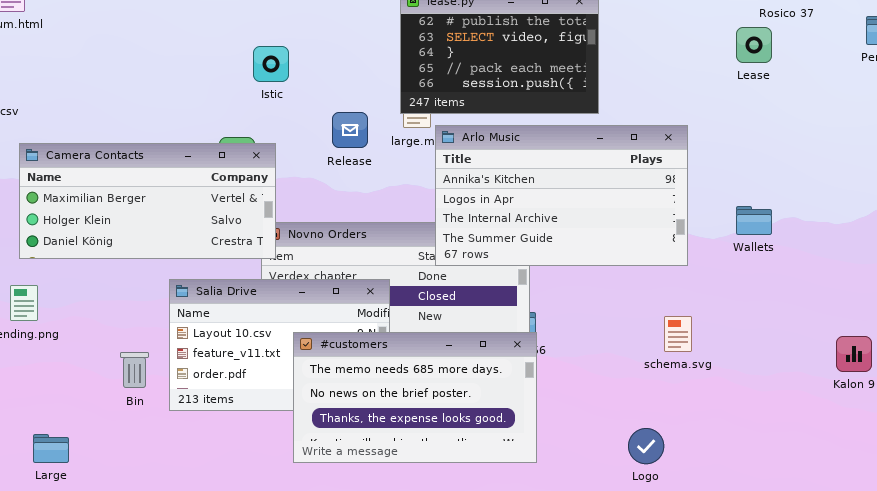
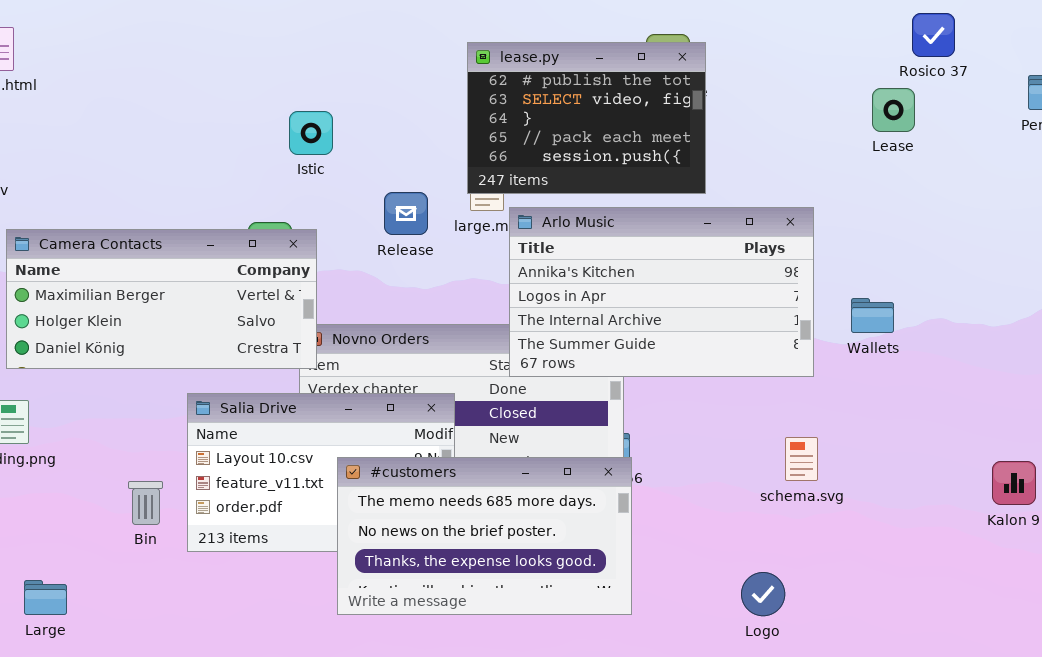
Wallets: [736,206,772,235] -> [851,298,894,333], moved

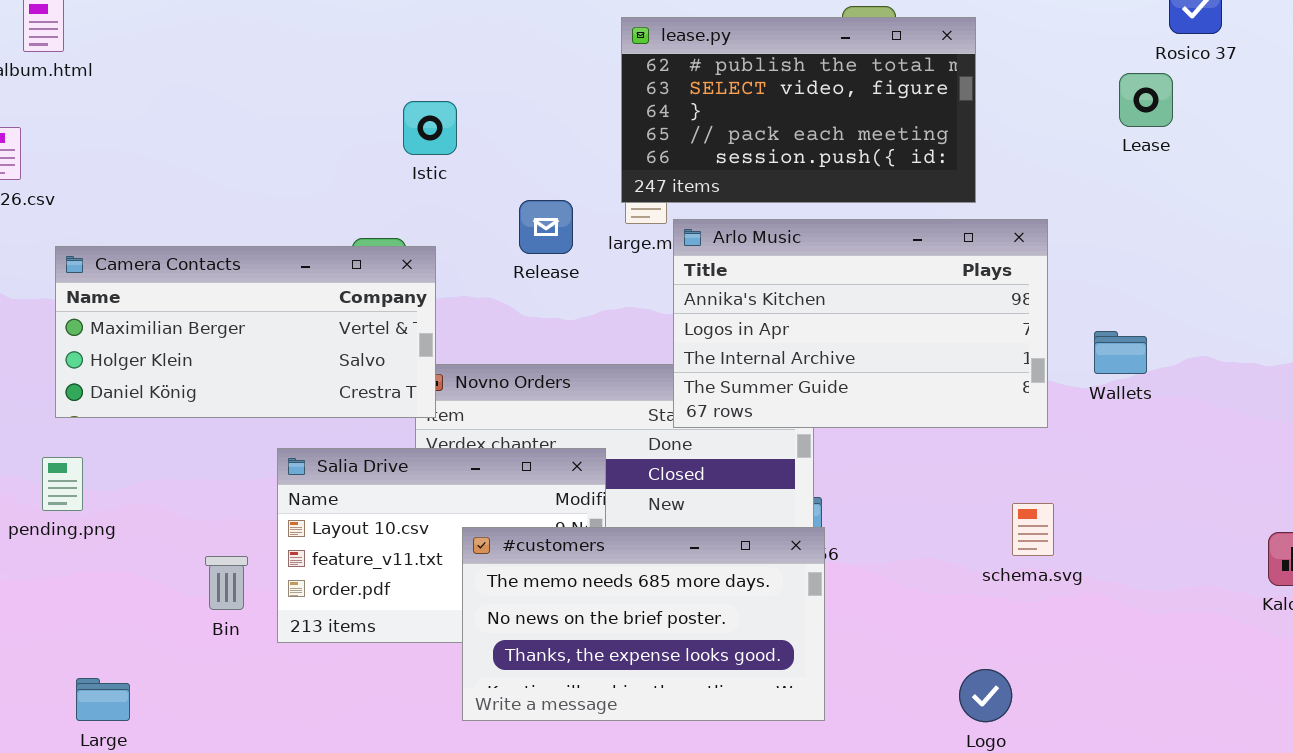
lease.py: [467,42,706,194] -> [621,17,976,203], resized

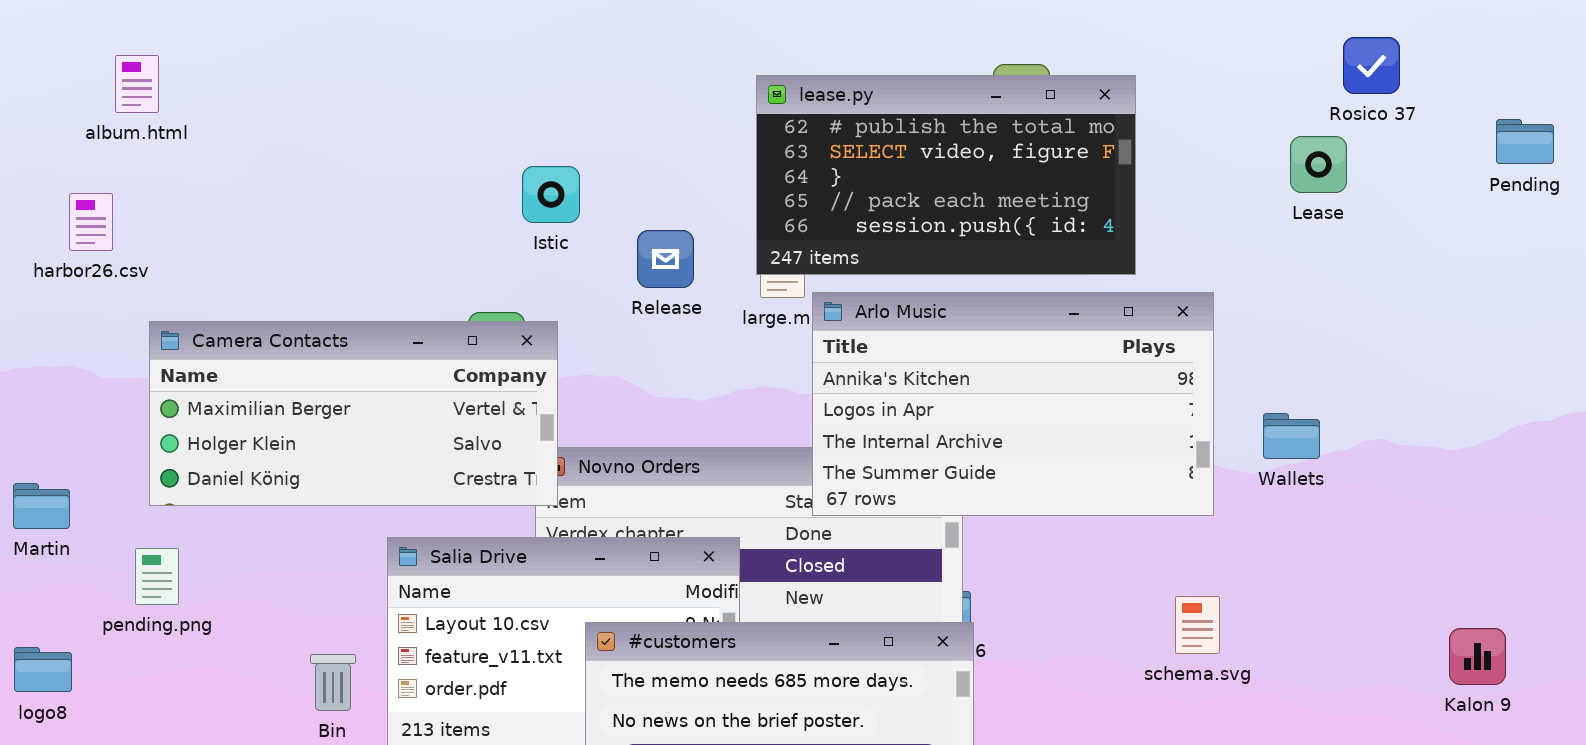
Release: [519,200,573,254] -> [637,230,694,288], moved

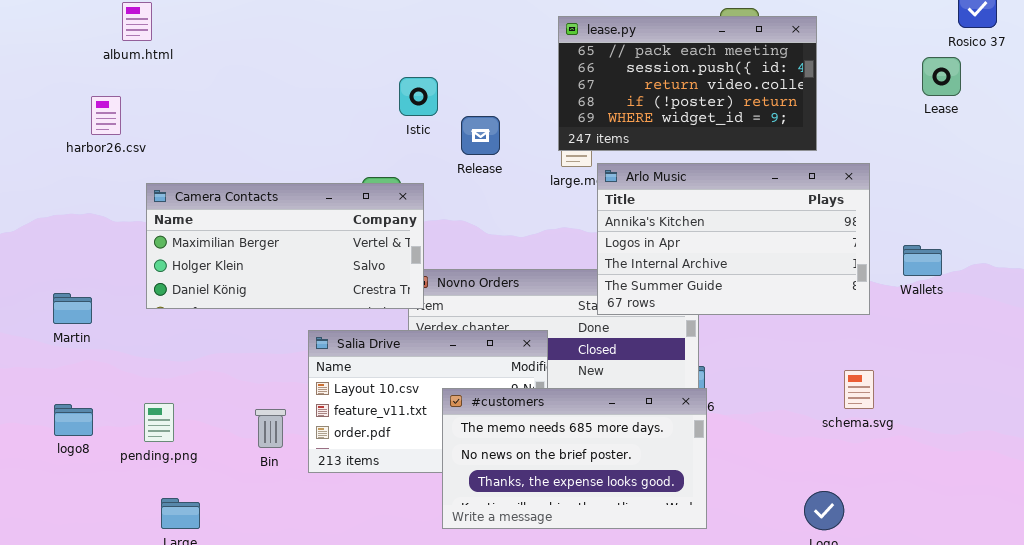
lease.py: [756,75,1136,275] -> [558,16,817,151], scrolled down 3 rows
Release: [637,230,694,288] -> [461,116,500,155], moved
pending.png: [135,548,179,605] -> [144,403,174,442], moved

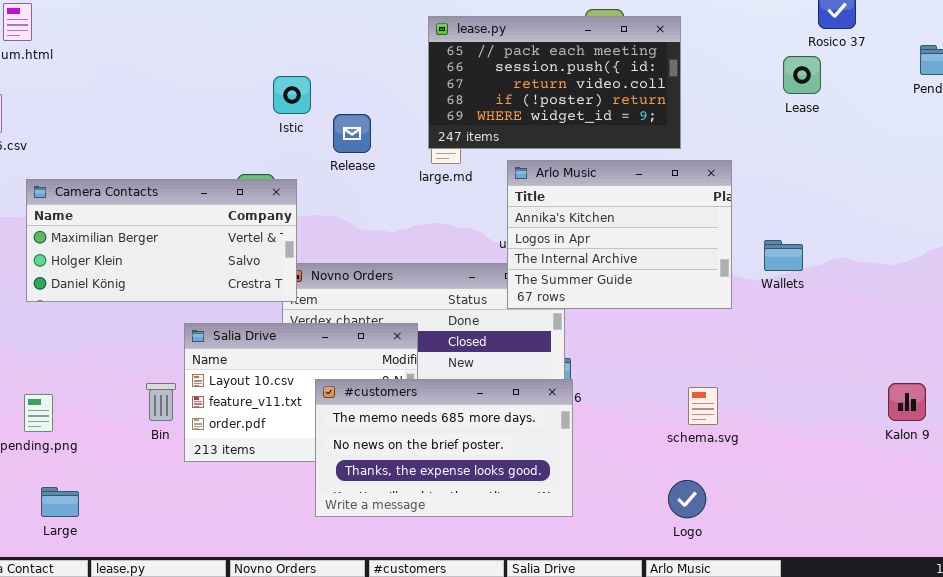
Arlo Music: [597,163,870,315] -> [507,160,732,309], resized
schema.svg: [844,370,874,409] -> [688,387,718,425], moved
Bin: [255,409,286,448] -> [146,383,176,421], moved

